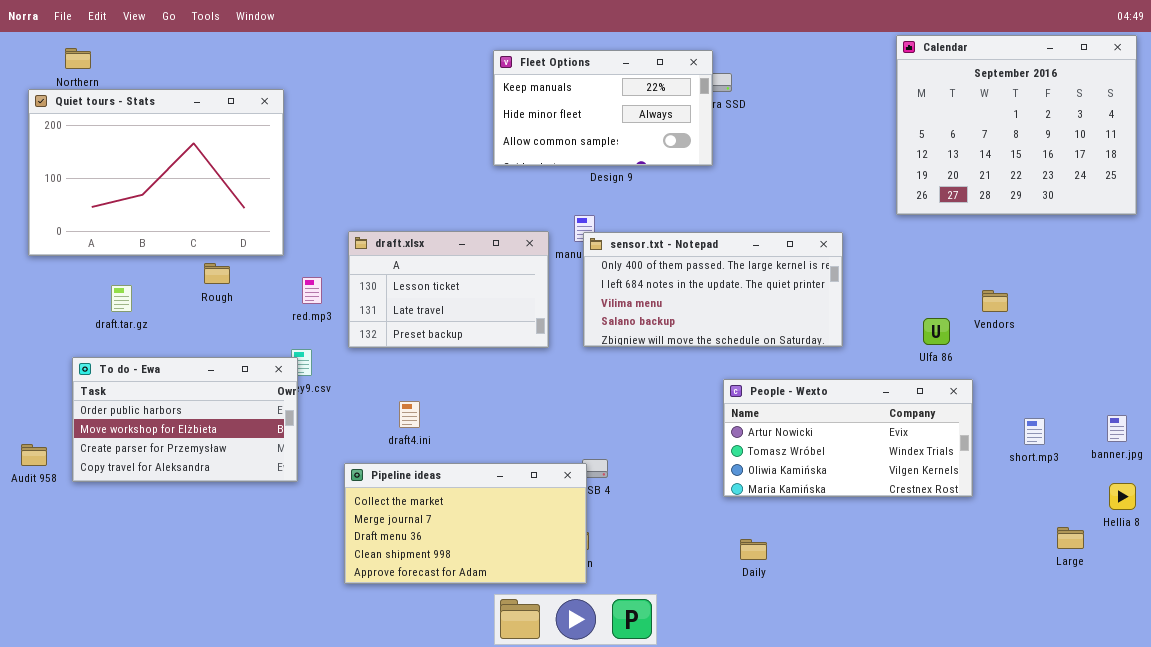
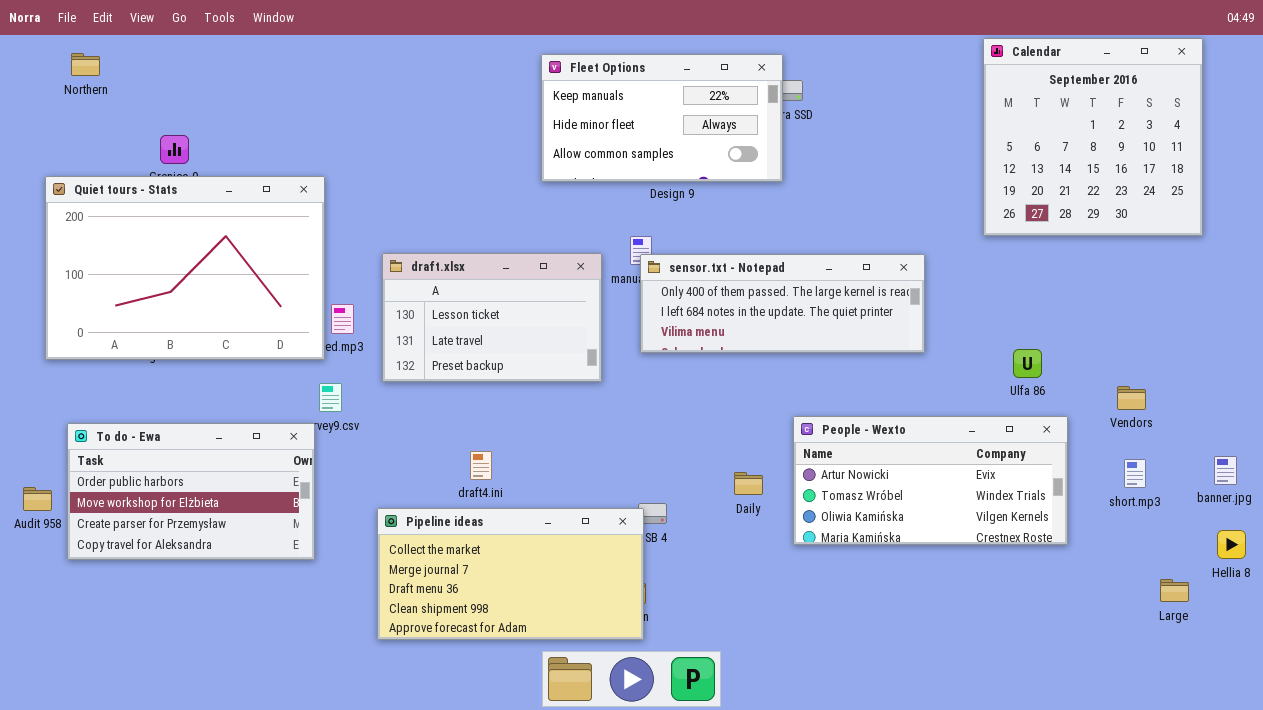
Calendar: [896,35,1137,215] -> [983,38,1203,236], resized
Quiet tours - Stats: [28,89,284,256] -> [45,176,325,360], moved
sensor.txt - Notepad: [583,232,843,347] -> [640,254,925,353], resized
Vendors: [982,290,1008,312] -> [1117,386,1146,410], moved
To do - Ewa: [72,357,298,482] -> [67,423,315,560], moved
draft4.ini: [399,401,420,428] -> [470,451,492,480], moved
Daily: [740,539,767,560] -> [734,472,763,495], moved

